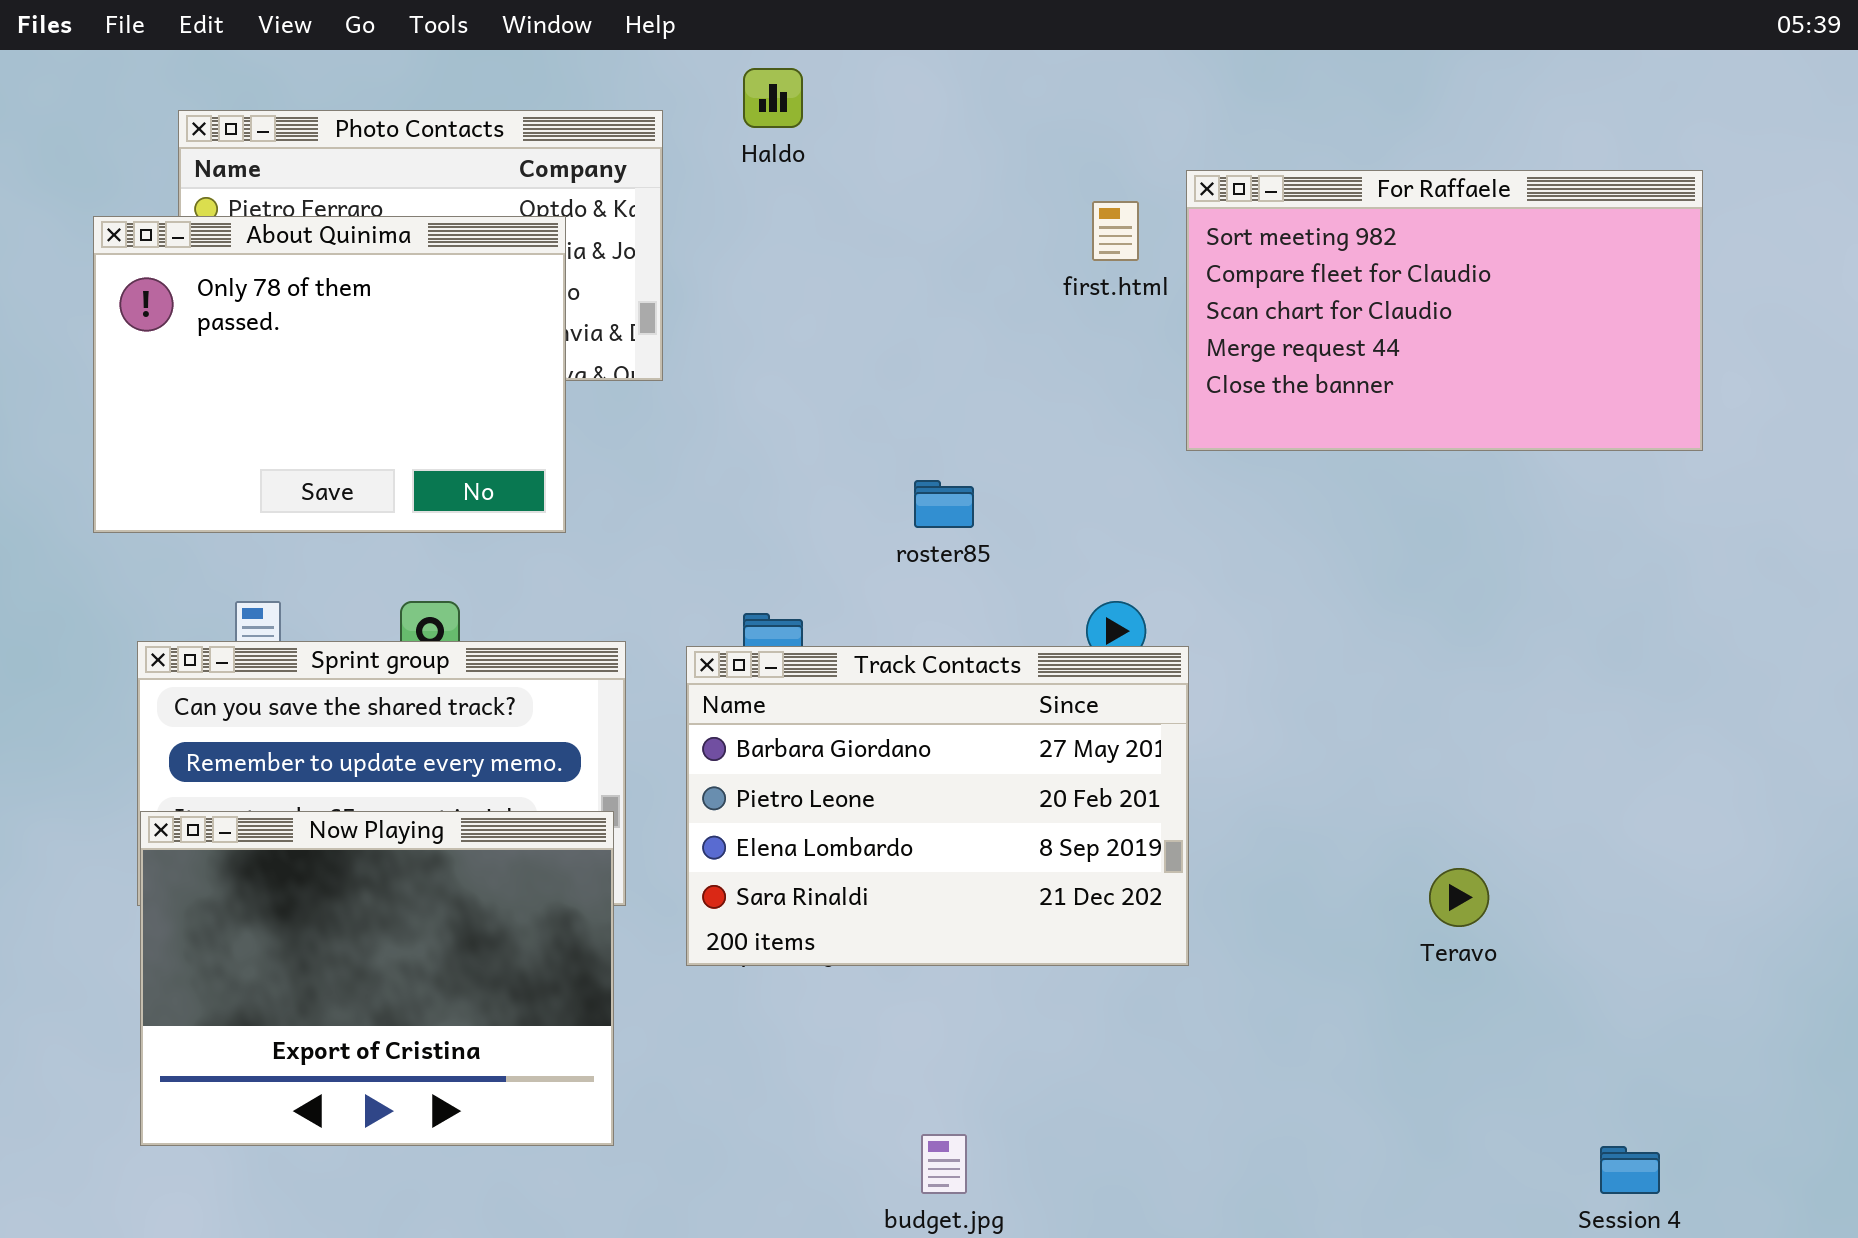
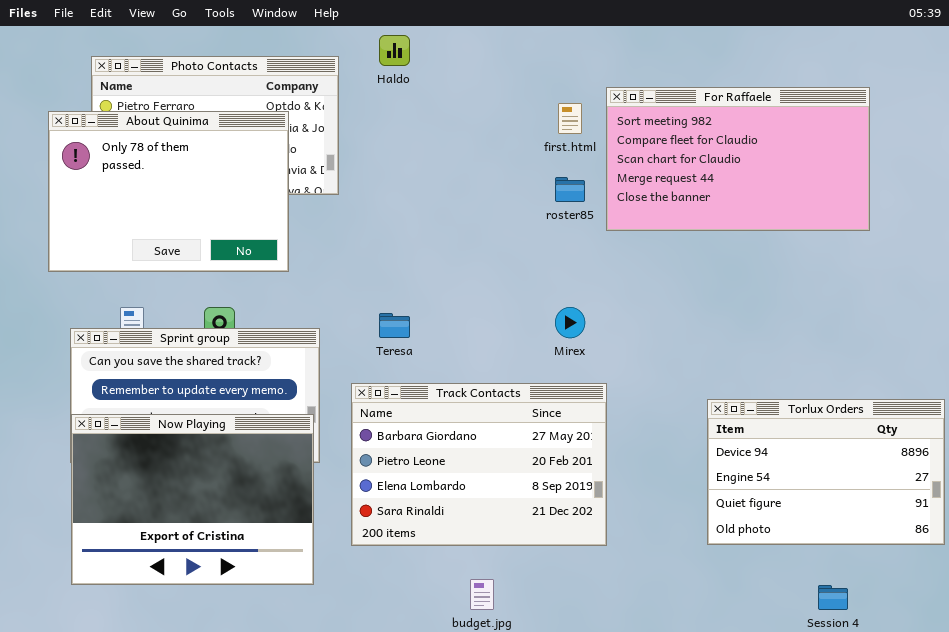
roster85: [914,480,974,528] -> [555,177,585,202], moved
Track Contacts: [686,646,1189,966] -> [351,383,607,546], moved
Torlux Orders: none -> [707,399,945,545], opened

